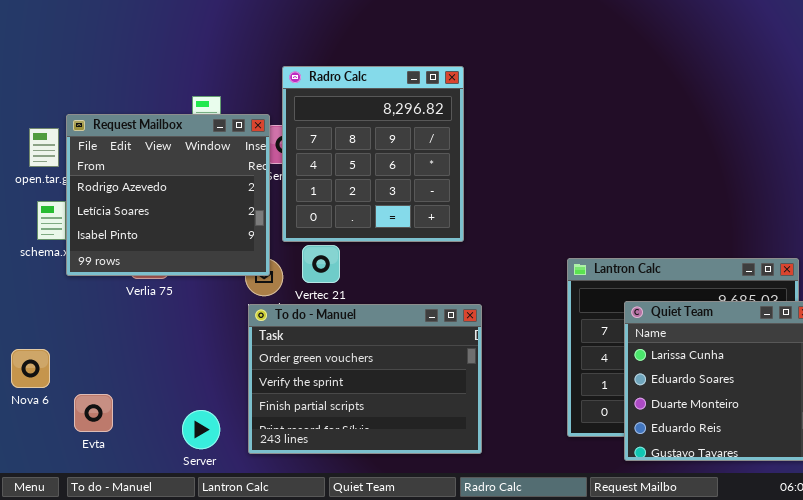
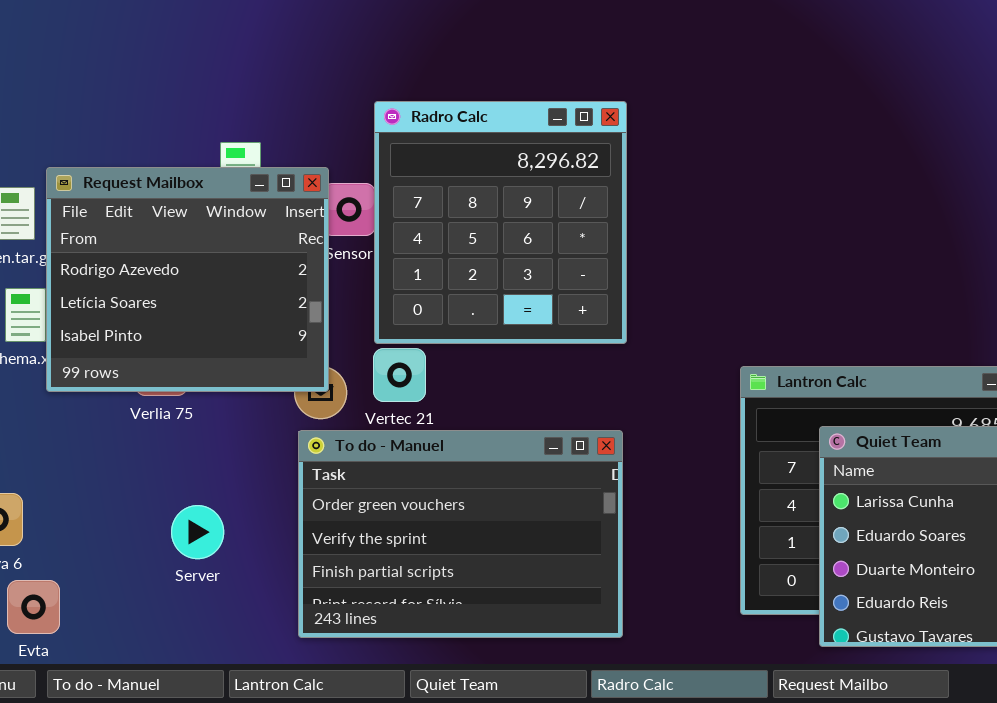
Radro Calc: [282,66,464,242] -> [374,101,627,344], moved
Evta: [74,394,113,432] -> [7,580,60,634], moved
Server: [182,410,220,449] -> [171,505,224,559], moved

